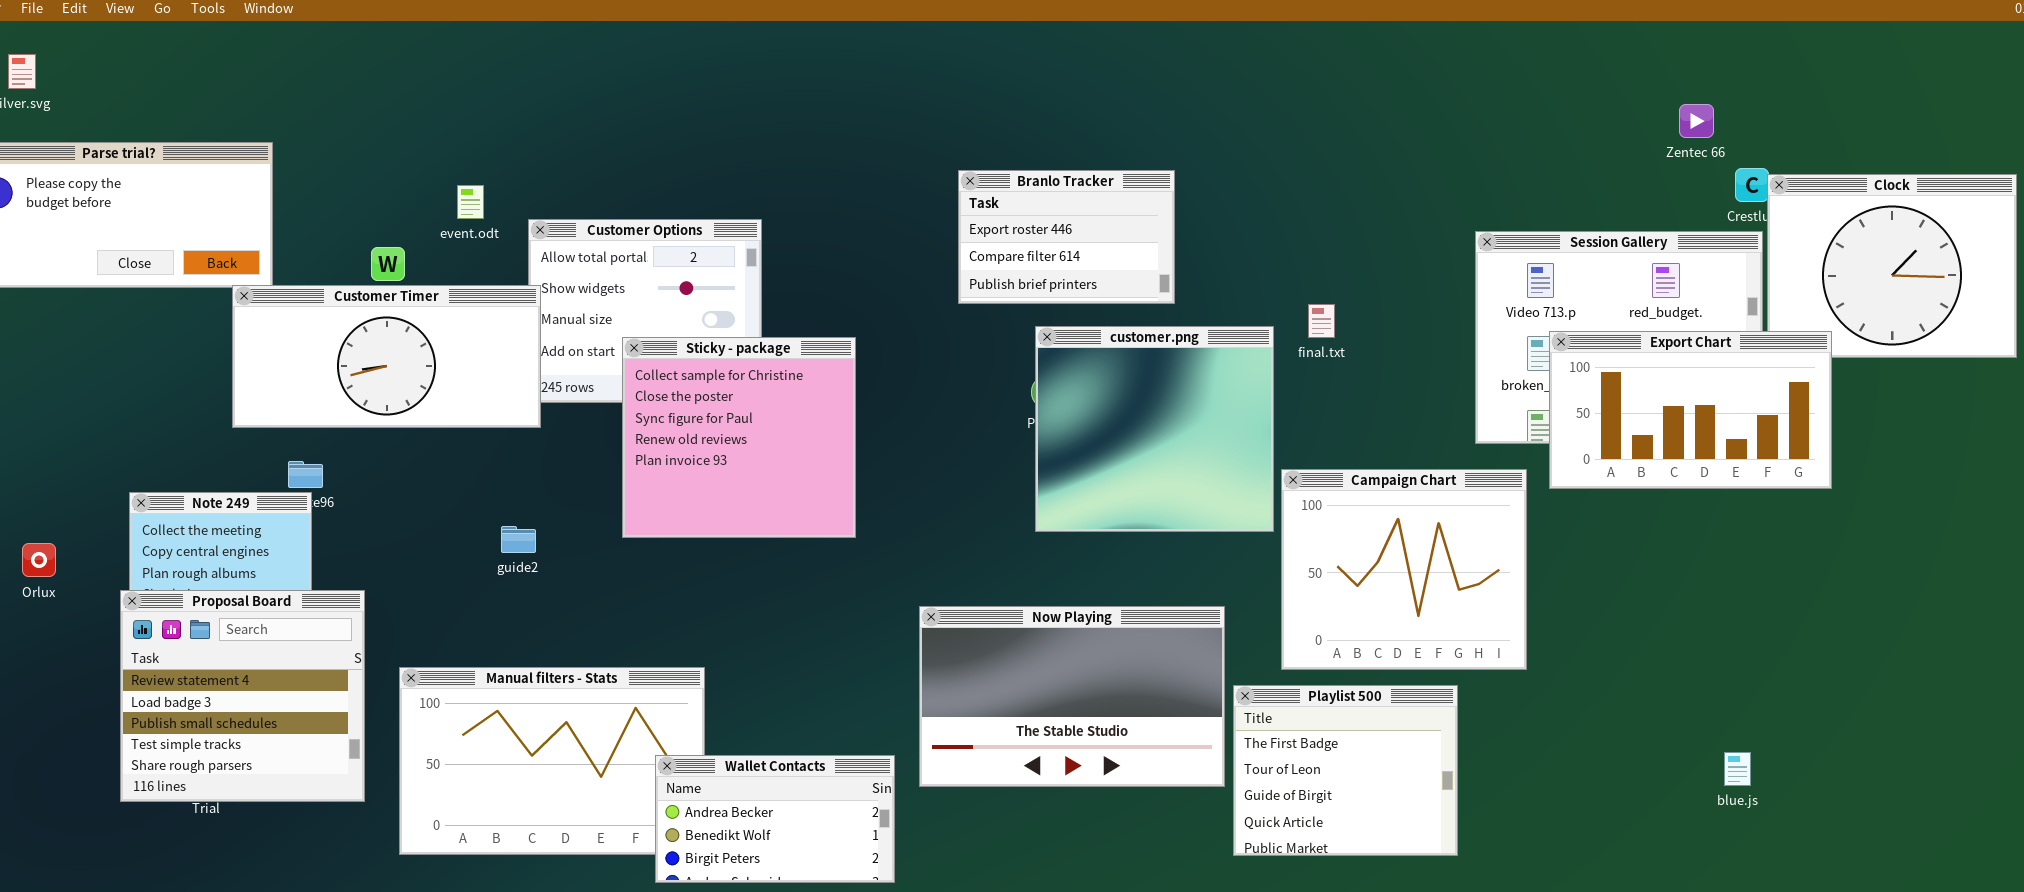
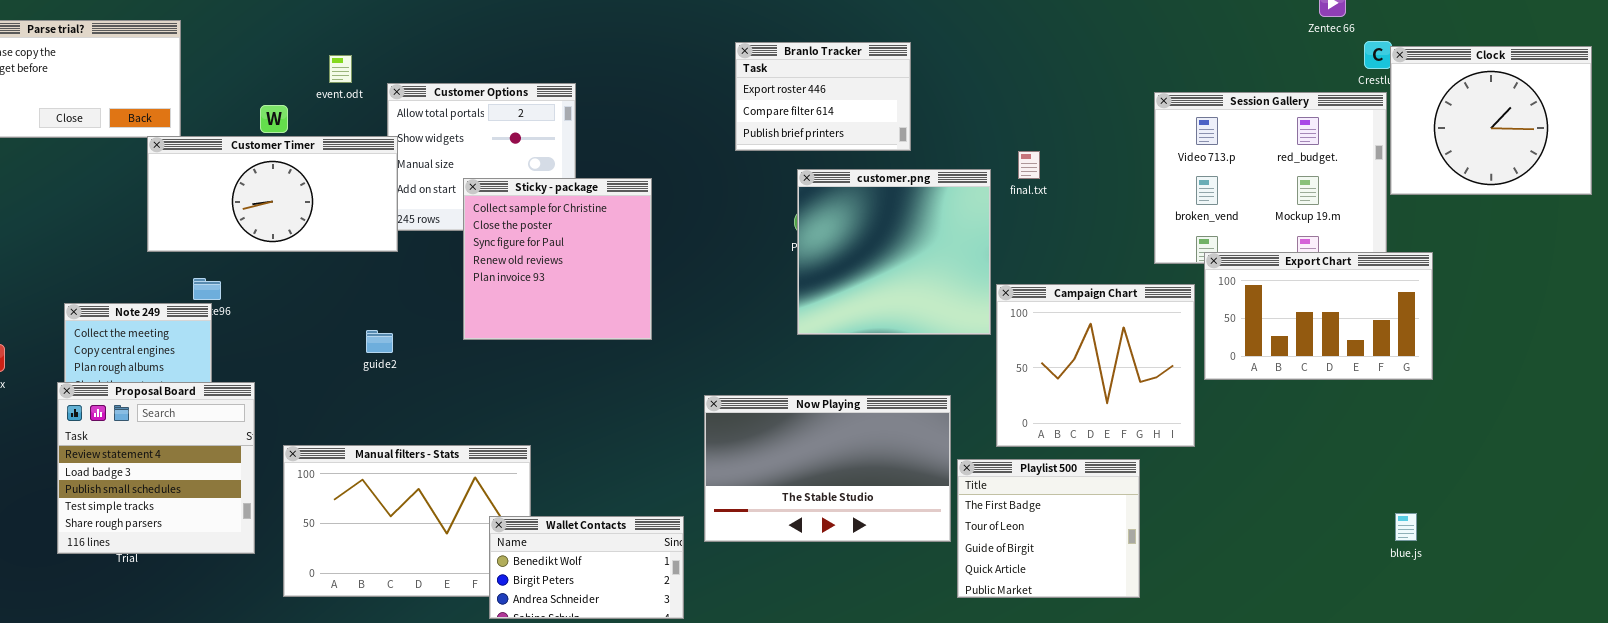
Export Chart: [1549,331,1832,489] -> [1204,252,1433,380], moved
blue.js: [1724,752,1751,786] -> [1395,513,1417,541], moved
Wallet Contacts: [655,755,895,883] -> [489,516,684,619], scrolled down 1 row

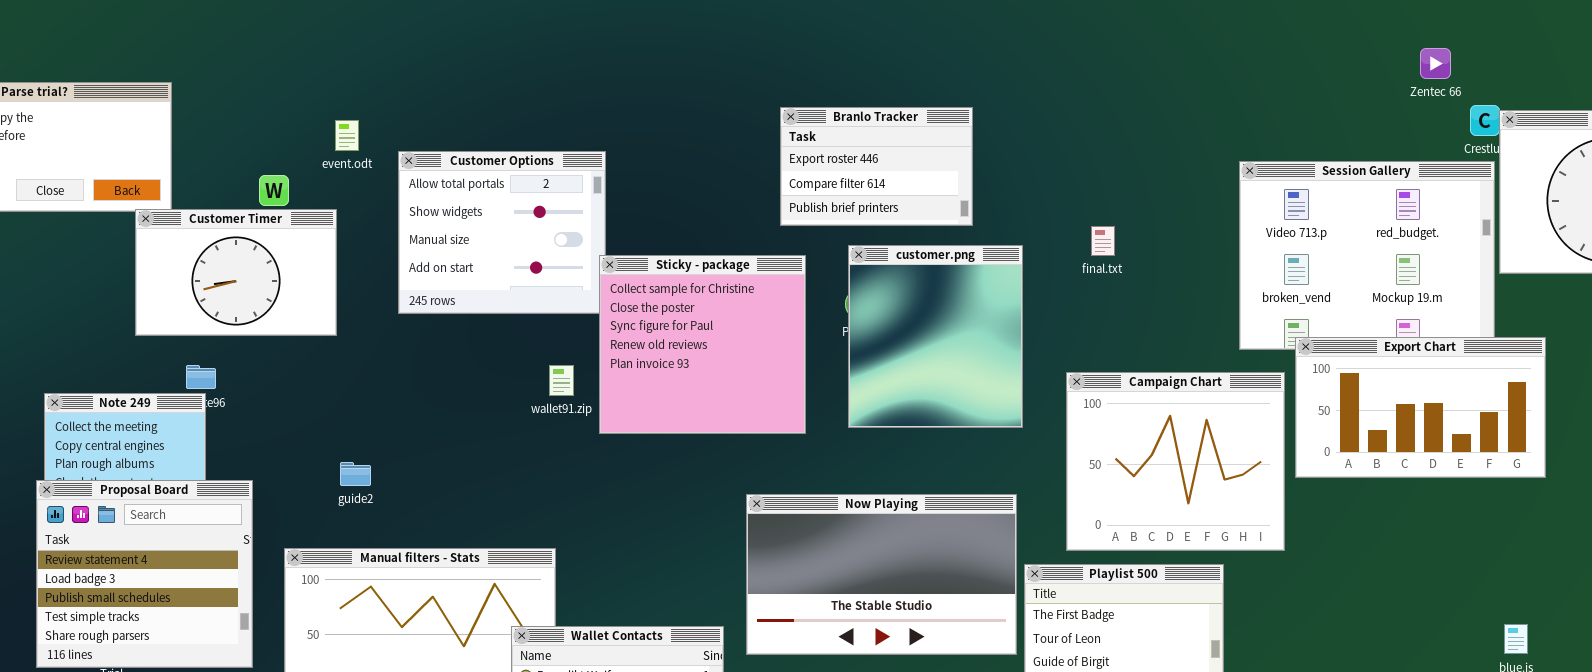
Customer Timer: [147,136,398,252] -> [135,209,337,336], resized
customer.png: [797,169,991,335] -> [848,245,1023,428], resized
Sticky - package: [463,178,652,340] -> [599,255,806,434], moved
guide2: [366,330,393,353] -> [340,462,371,486], moved

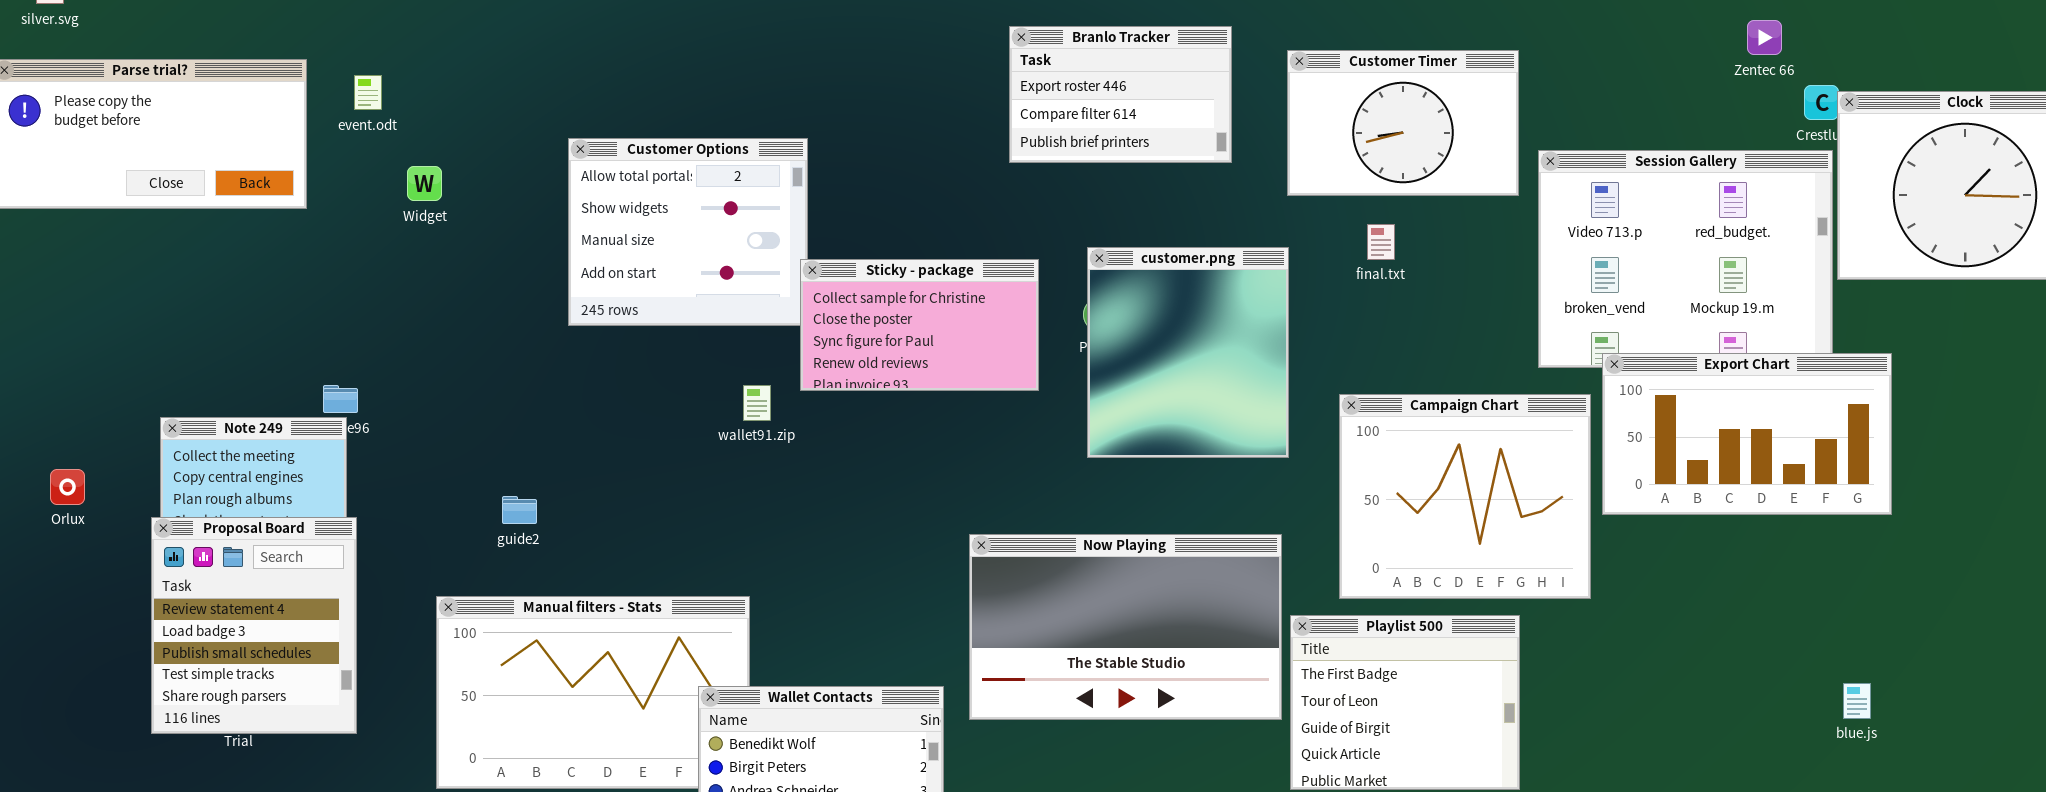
Branlo Tracker: [780,107,973,226] -> [1009,26,1232,163], moved
event.odt: [335,120,359,151] -> [354,75,382,110], moved
Customer Timer: [135,209,337,336] -> [1287,50,1519,196], moved
Sticky - package: [599,255,806,434] -> [800,259,1039,391], resized
Proposal Board: [36,480,253,668] -> [151,517,357,734], resized

